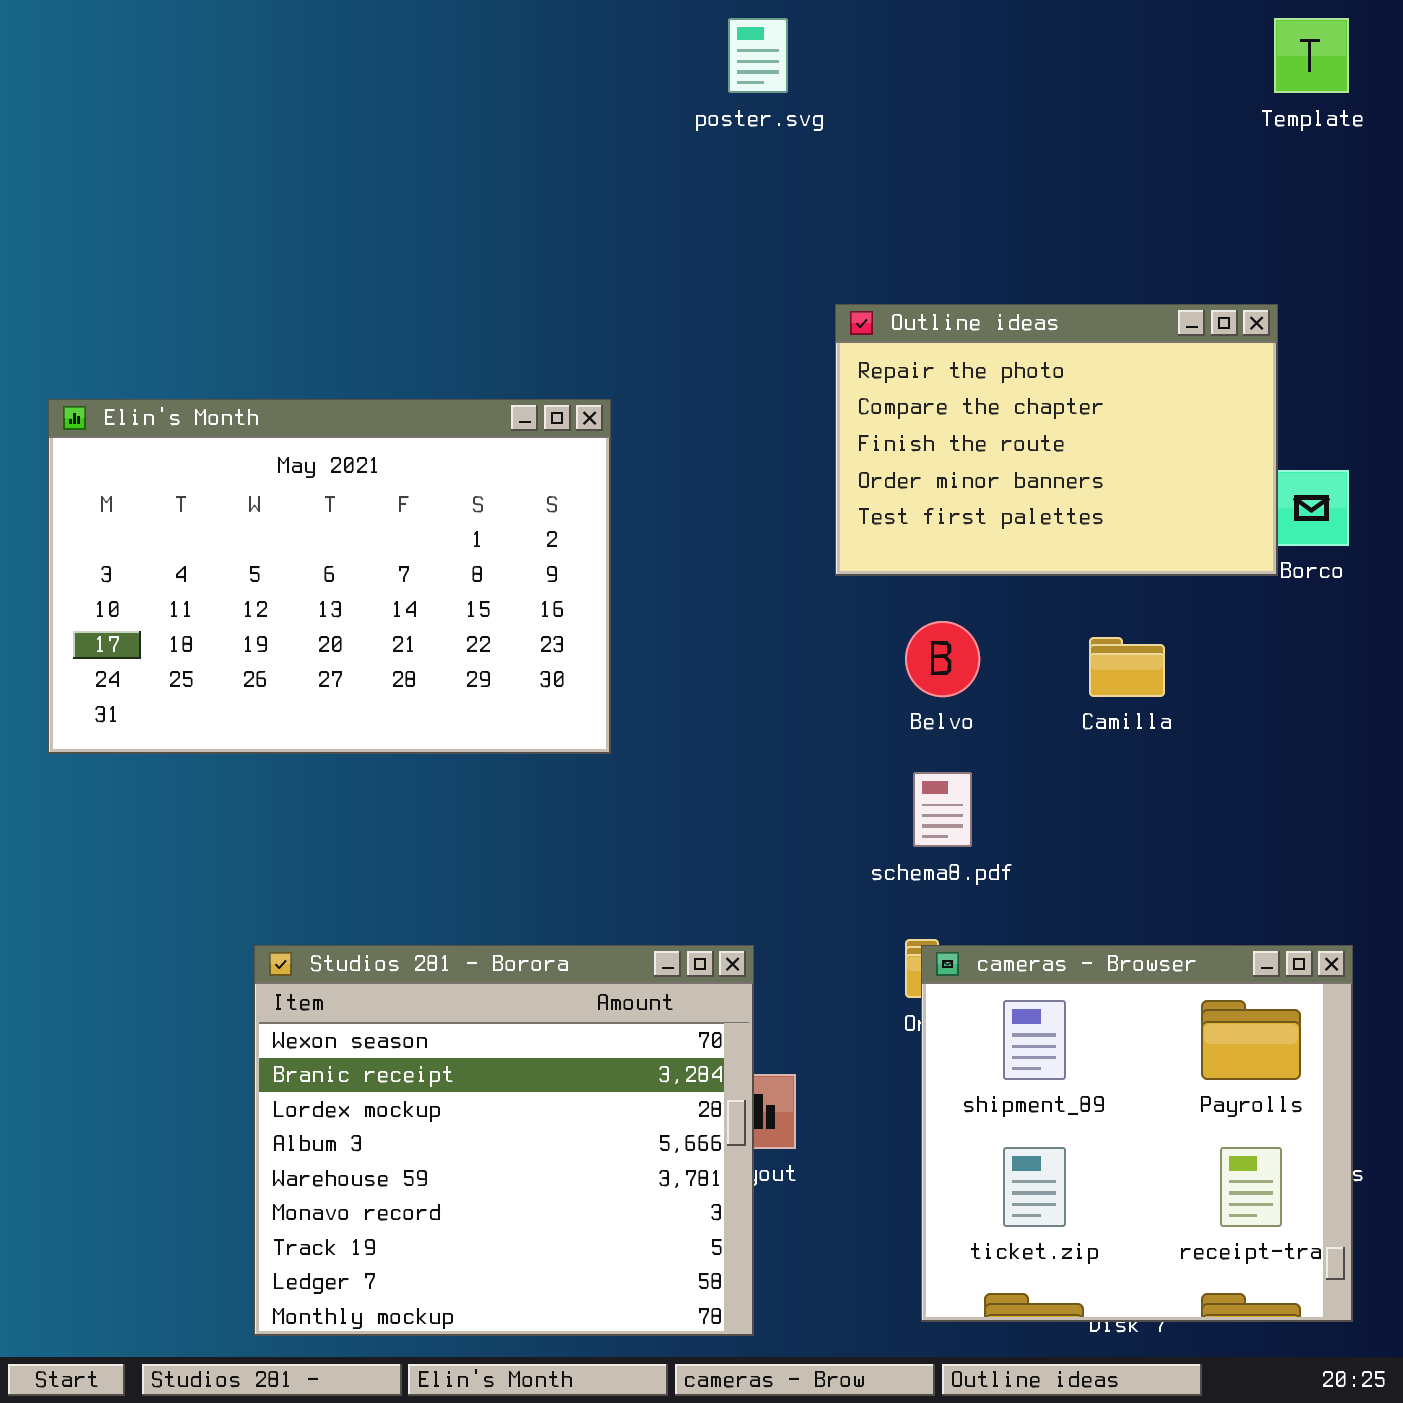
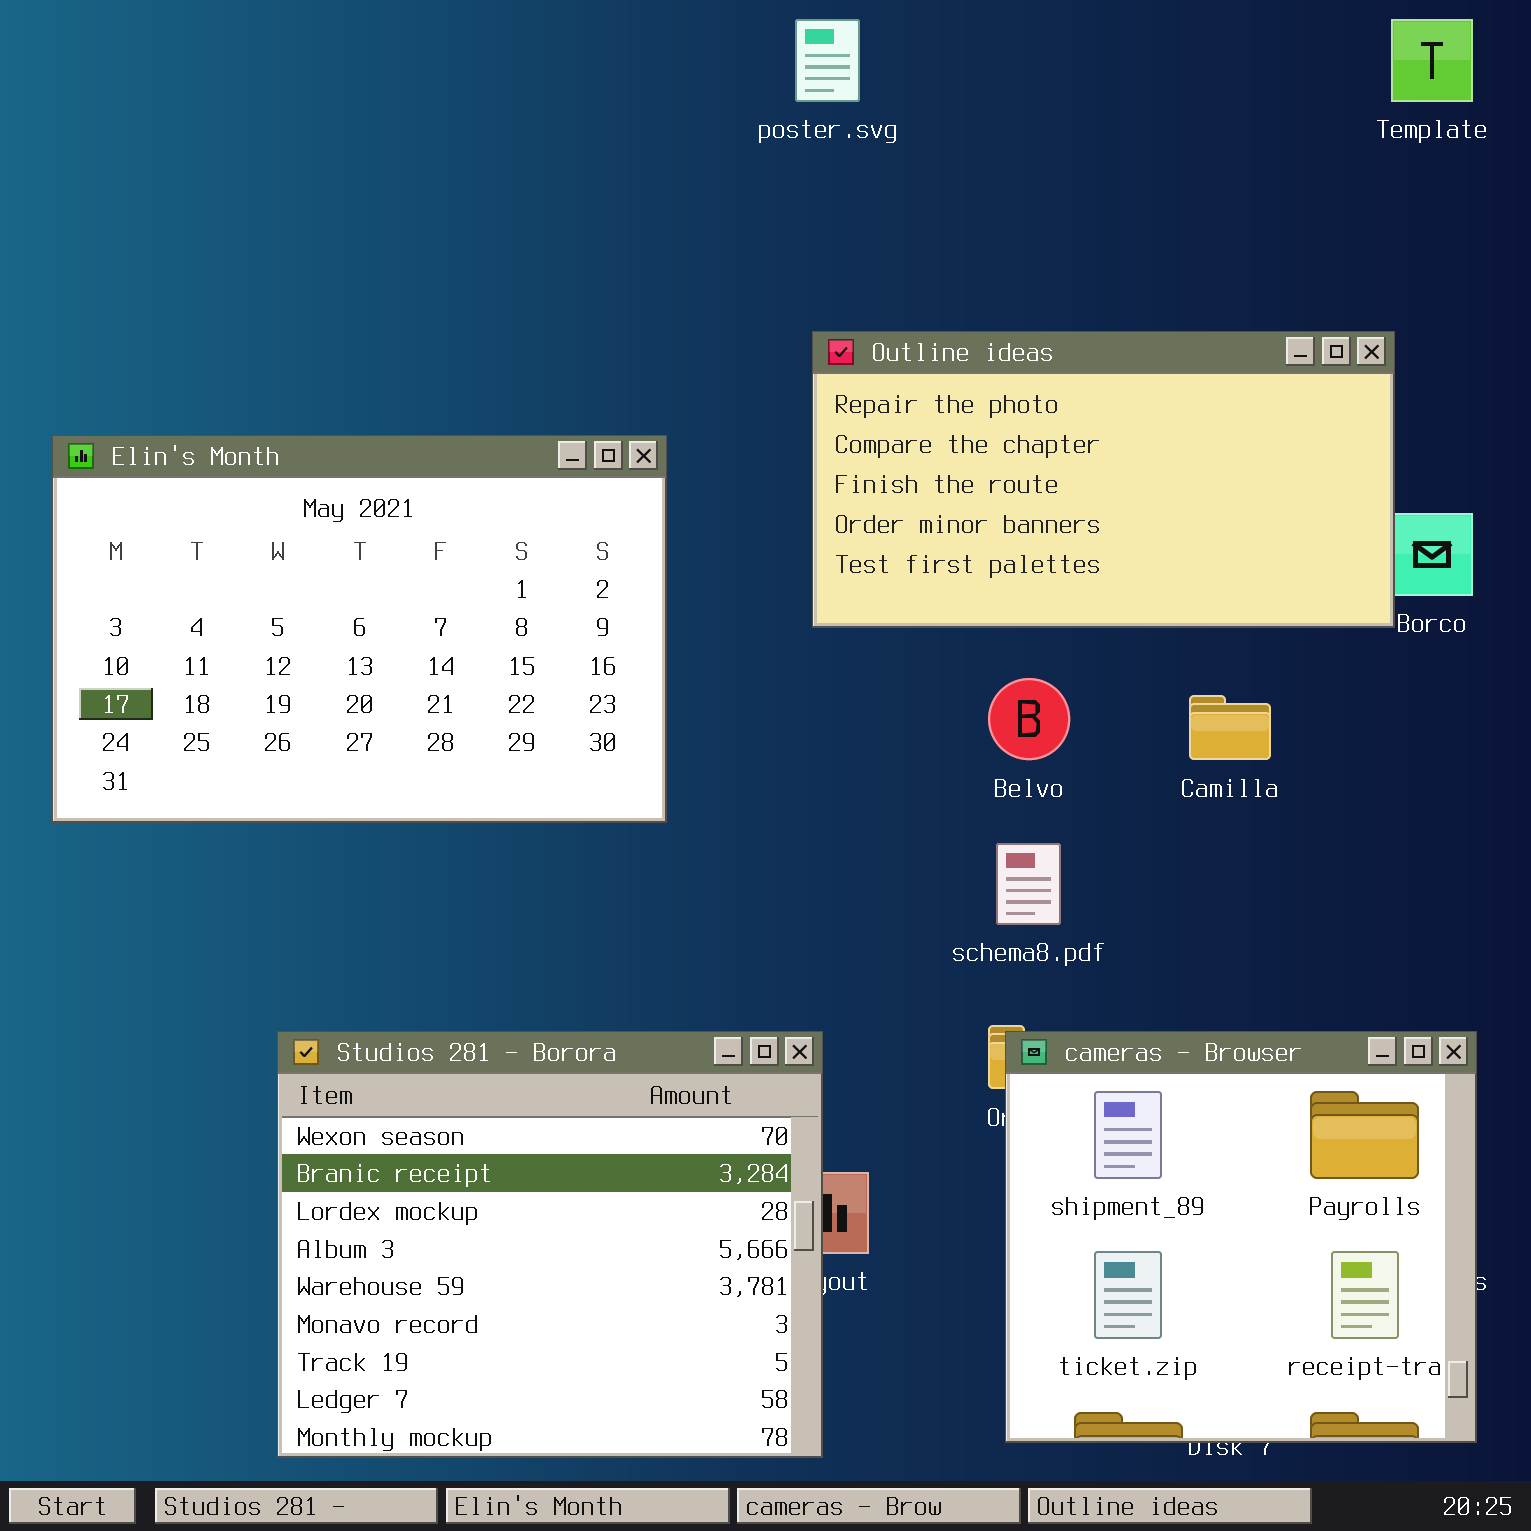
Outline ideas: [835,304,1278,576] -> [812,331,1395,628], resized

